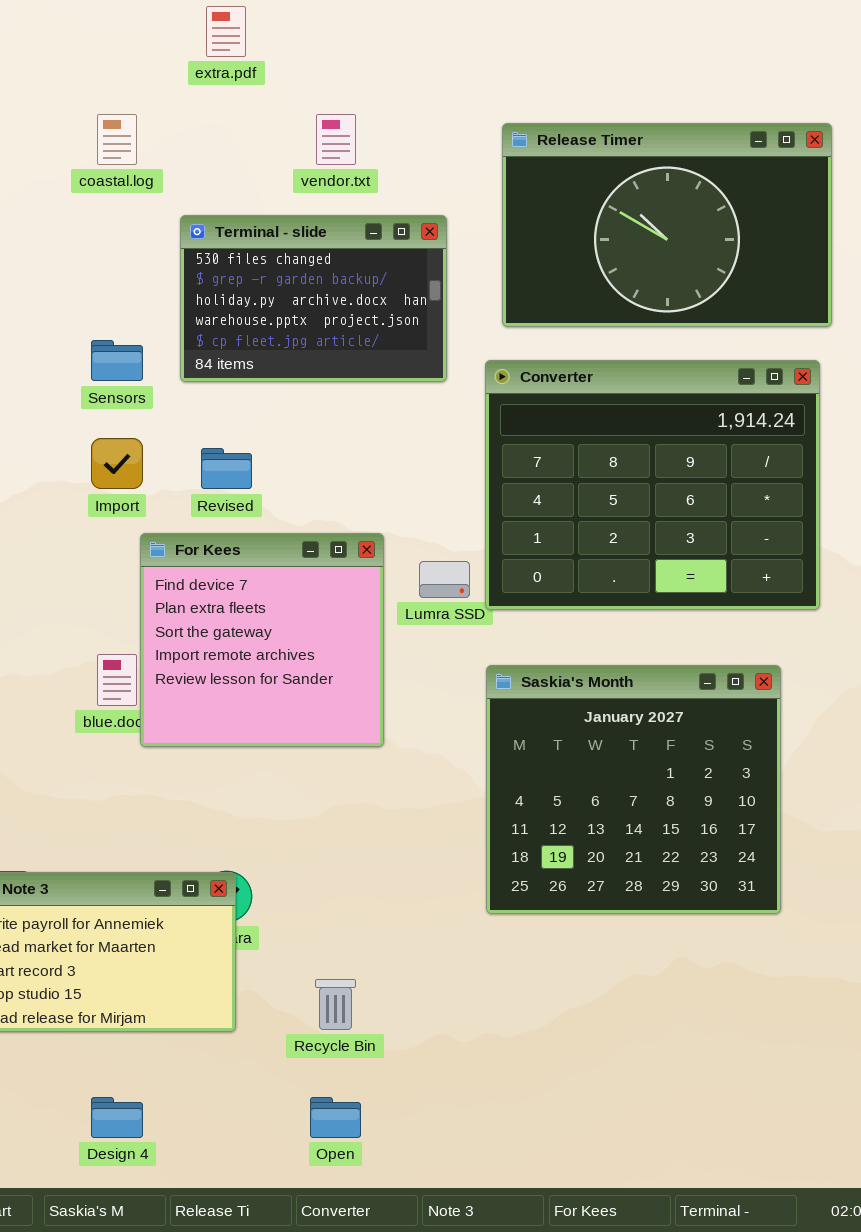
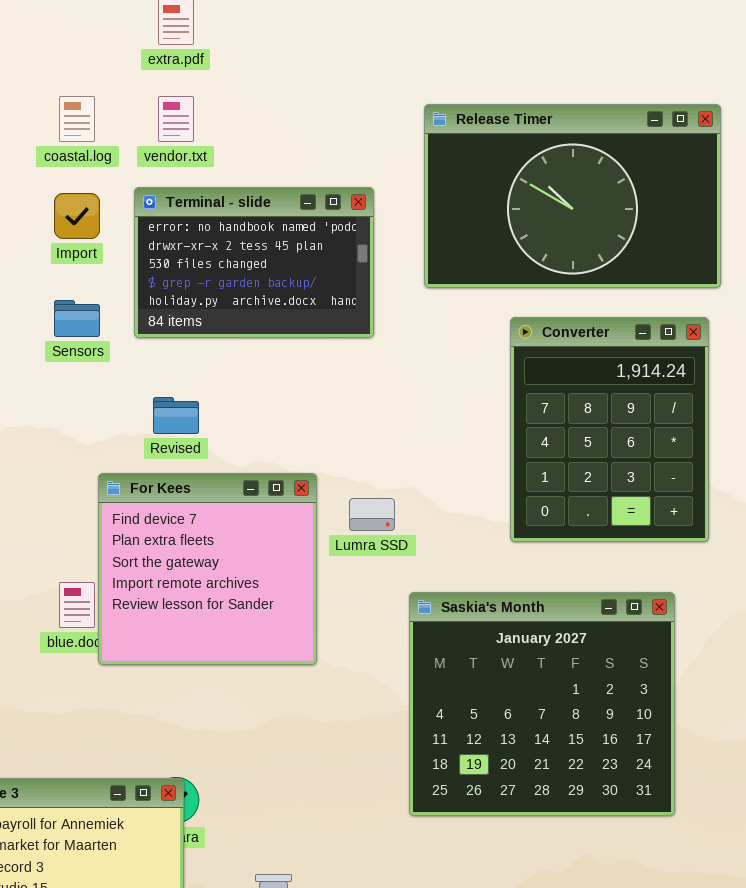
vendor.txt: [316,114,356,165] -> [158,96,194,142], moved
Terminal - slide: [180,215,447,382] -> [134,187,374,338], scrolled up 2 rows
Converter: [485,360,820,610] -> [510,317,709,542], resized
Import: [91,438,143,489] -> [54,193,100,239], moved

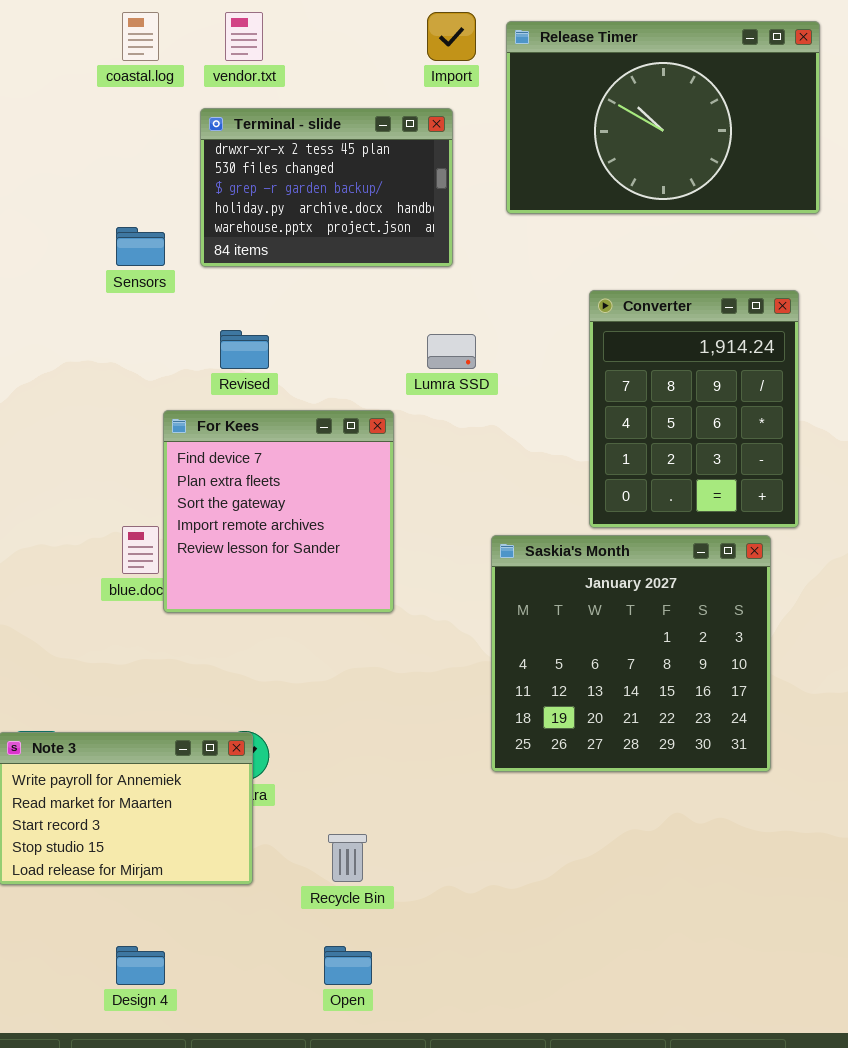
Terminal - slide: [134,187,374,338] -> [200,108,453,267], scrolled down 1 row
Import: [54,193,100,239] -> [427,12,476,61], moved
Converter: [510,317,709,542] -> [589,290,799,528], moved
Lumra SSD: [349,498,395,531] -> [427,334,476,369], moved

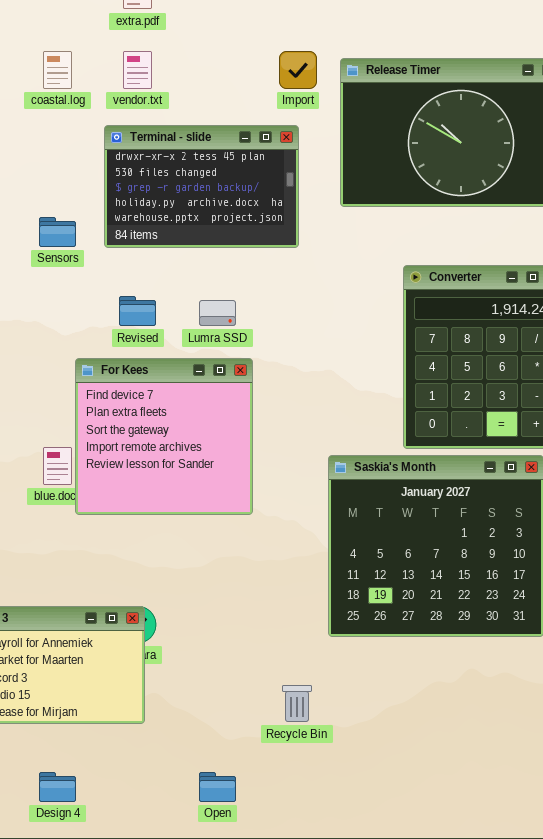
Lumra SSD: [427,334,476,369] -> [199,300,236,326], moved
Recycle Bin: [328,834,367,882] -> [282,685,312,722], moved

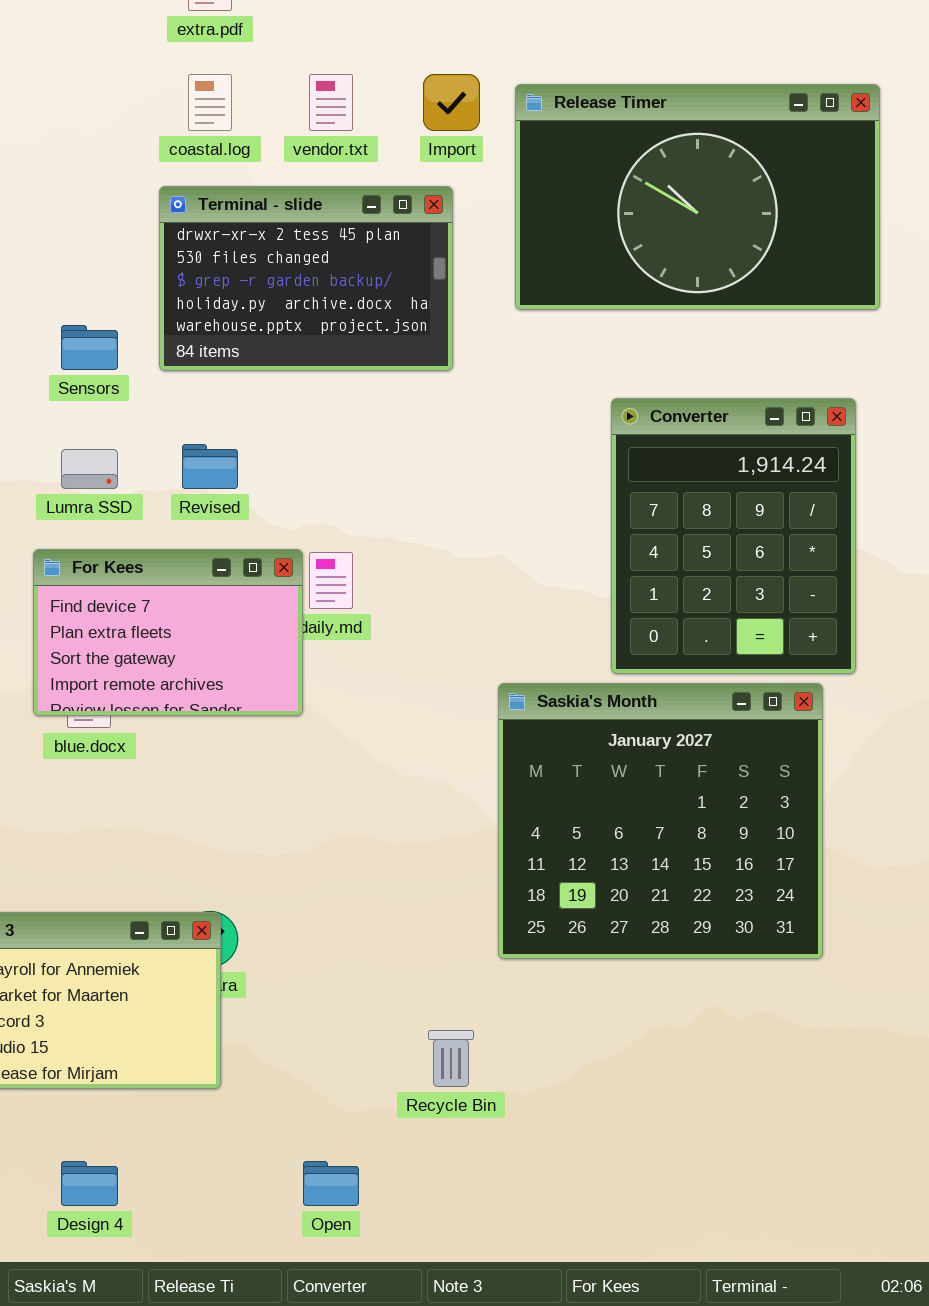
coastal.log: [43,51,72,89] -> [188,74,232,131], moved
vendor.txt: [123,51,152,89] -> [309,74,353,131], moved
Lumra SSD: [199,300,236,326] -> [61,449,118,489], moved
For Kees: [75,358,253,515] -> [33,549,303,716], moved, resized

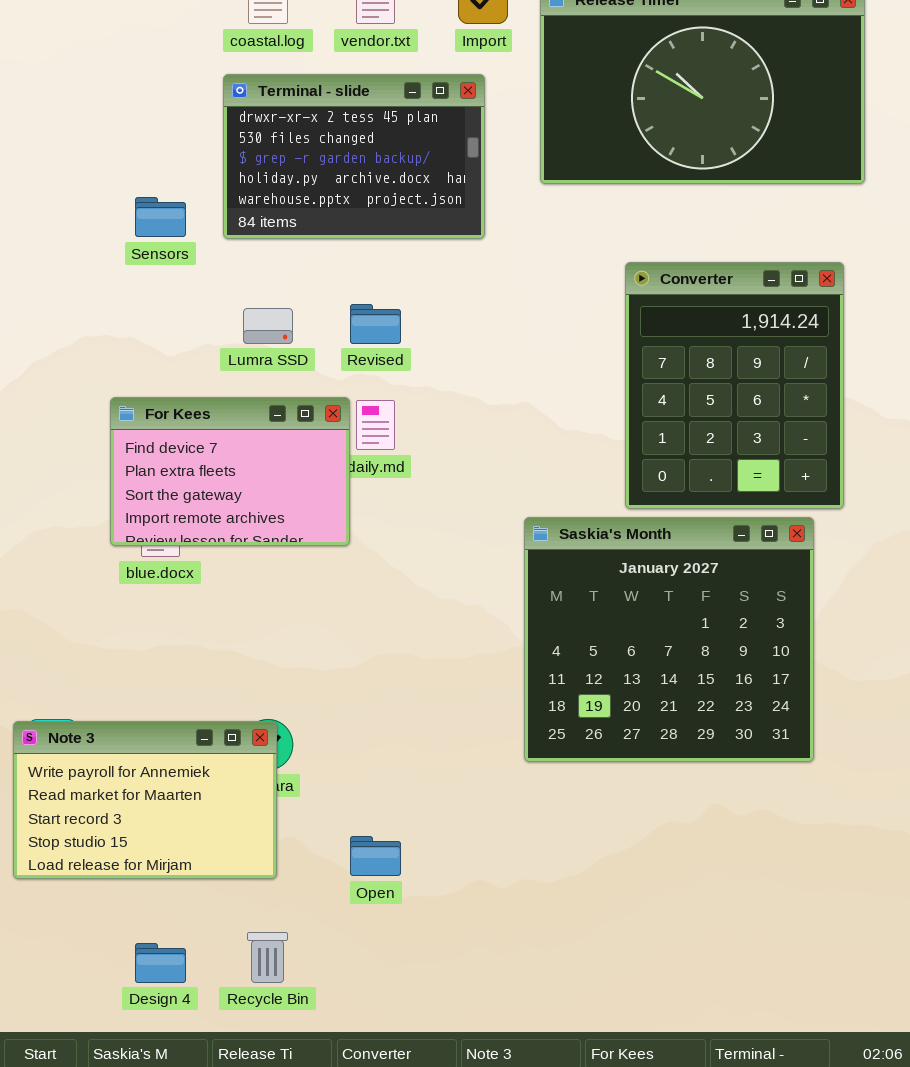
Revised: [182,444,238,489] -> [350,304,401,344], moved
Lumra SSD: [61,449,118,489] -> [243,308,293,344], moved
Recycle Bin: [428,1030,474,1087] -> [247,932,288,983], moved
Open: [303,1161,359,1206] -> [350,836,401,876], moved

